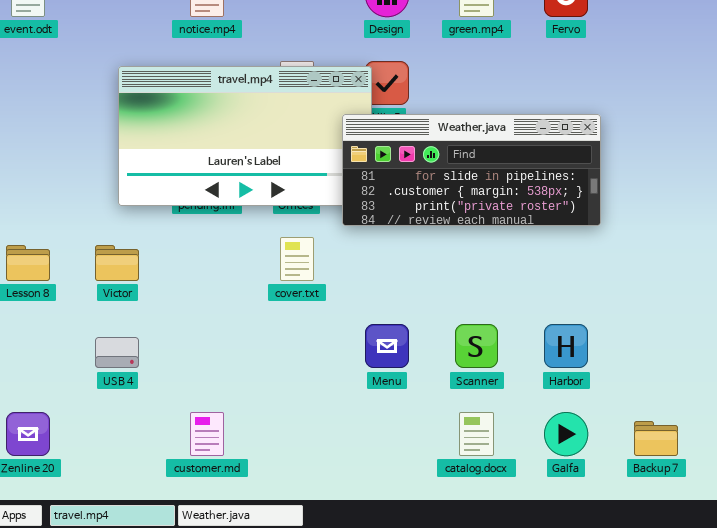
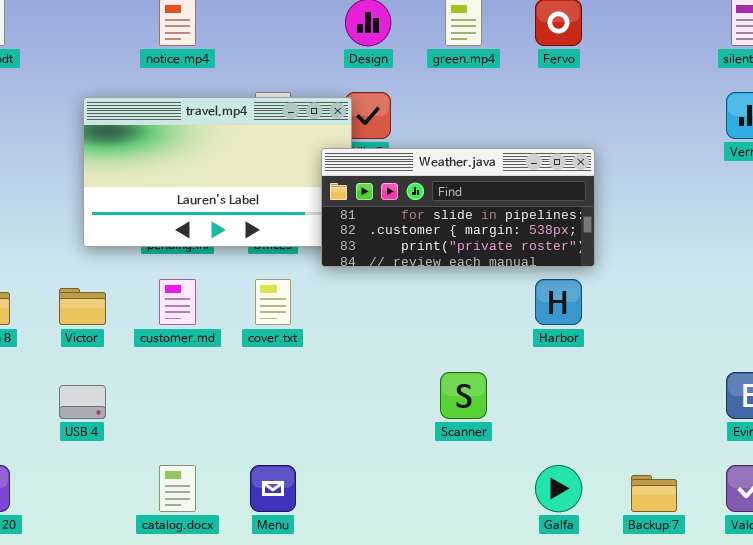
Menu: [365,324,409,368] -> [250,465,296,512], moved
Harbor: [544,324,588,368] -> [535,279,582,325], moved
customer.md: [190,412,224,456] -> [159,279,196,325], moved
catalog.docx: [459,412,494,456] -> [159,465,196,512], moved

